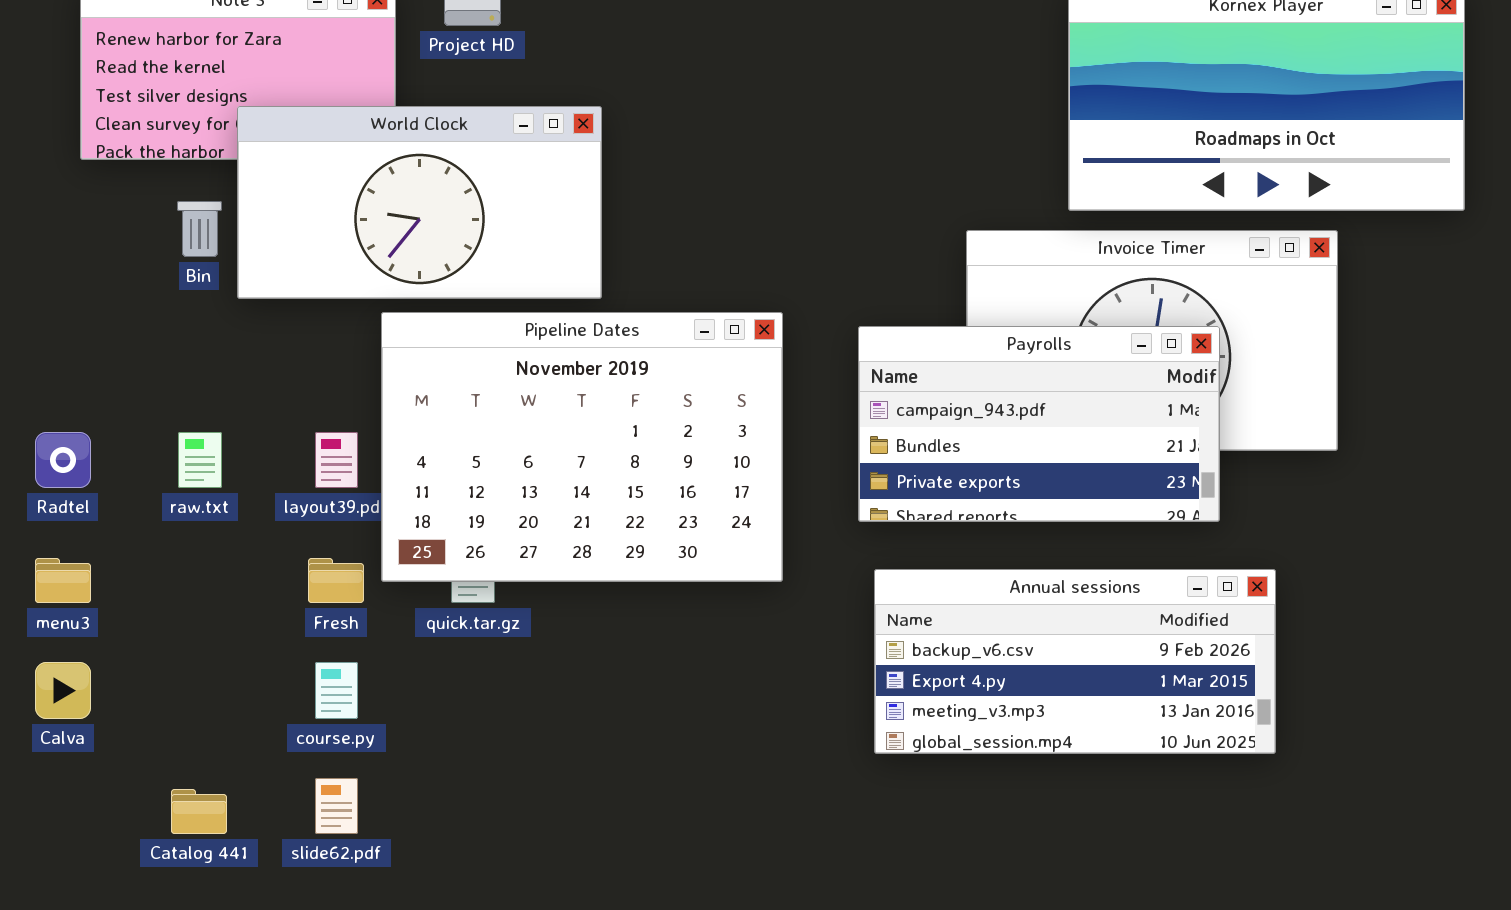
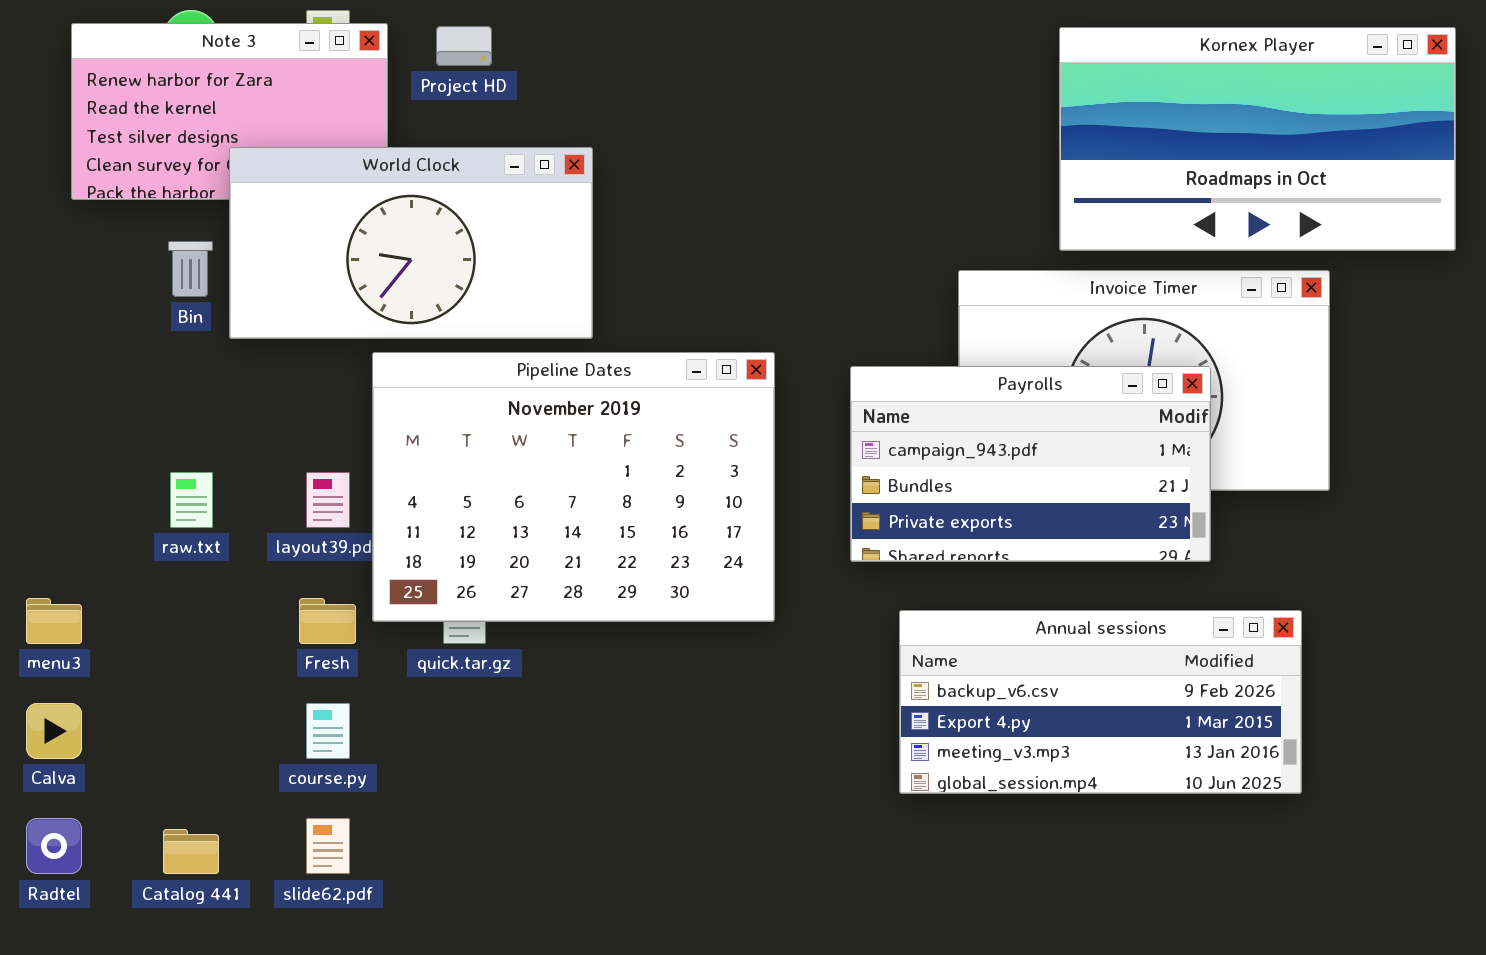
Radtel: [35,432,91,488] -> [26,818,82,874], moved
Annual sessions: [874,569,1276,754] -> [899,610,1302,794], moved

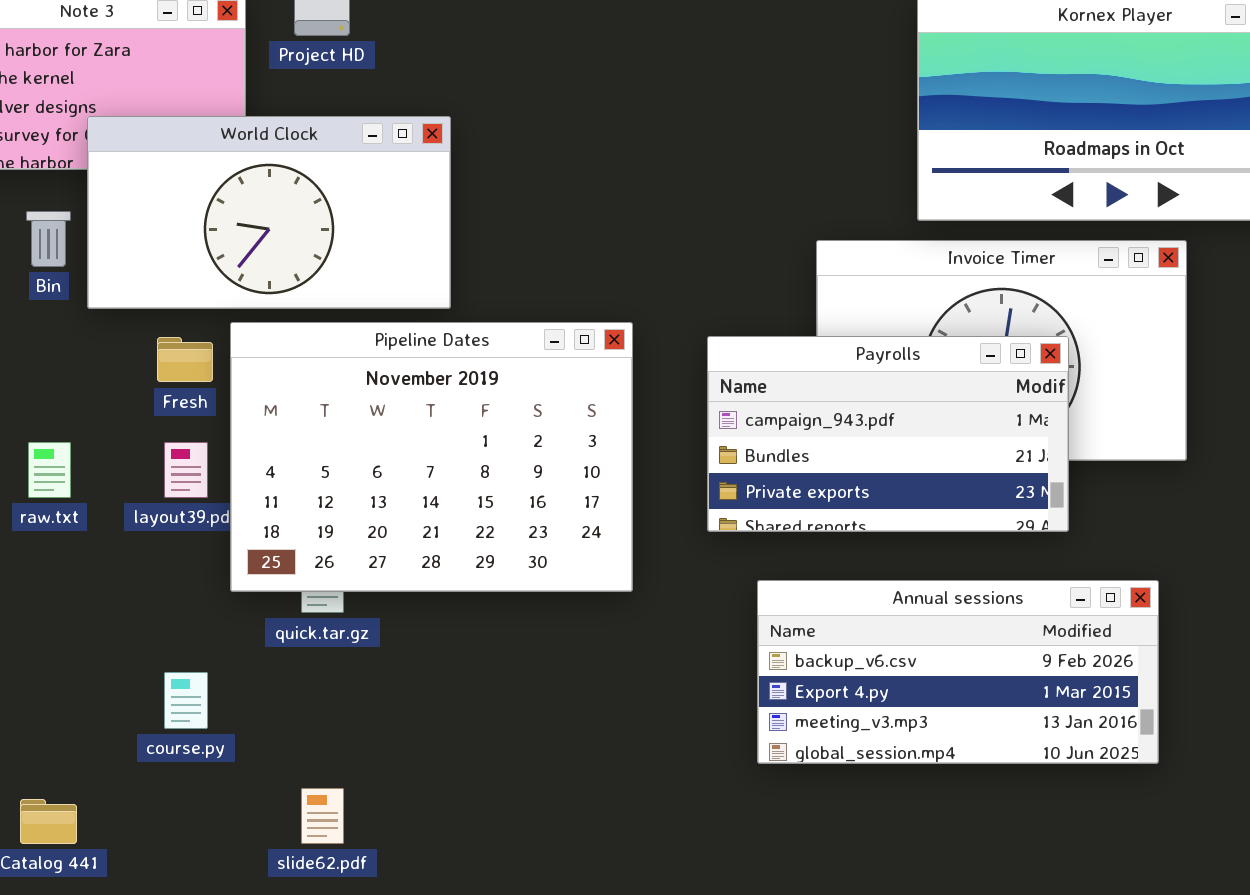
Fresh: [299,598,356,644] -> [157,337,213,382], moved
slide62.pdf: [306,818,350,874] -> [301,788,344,844], moved

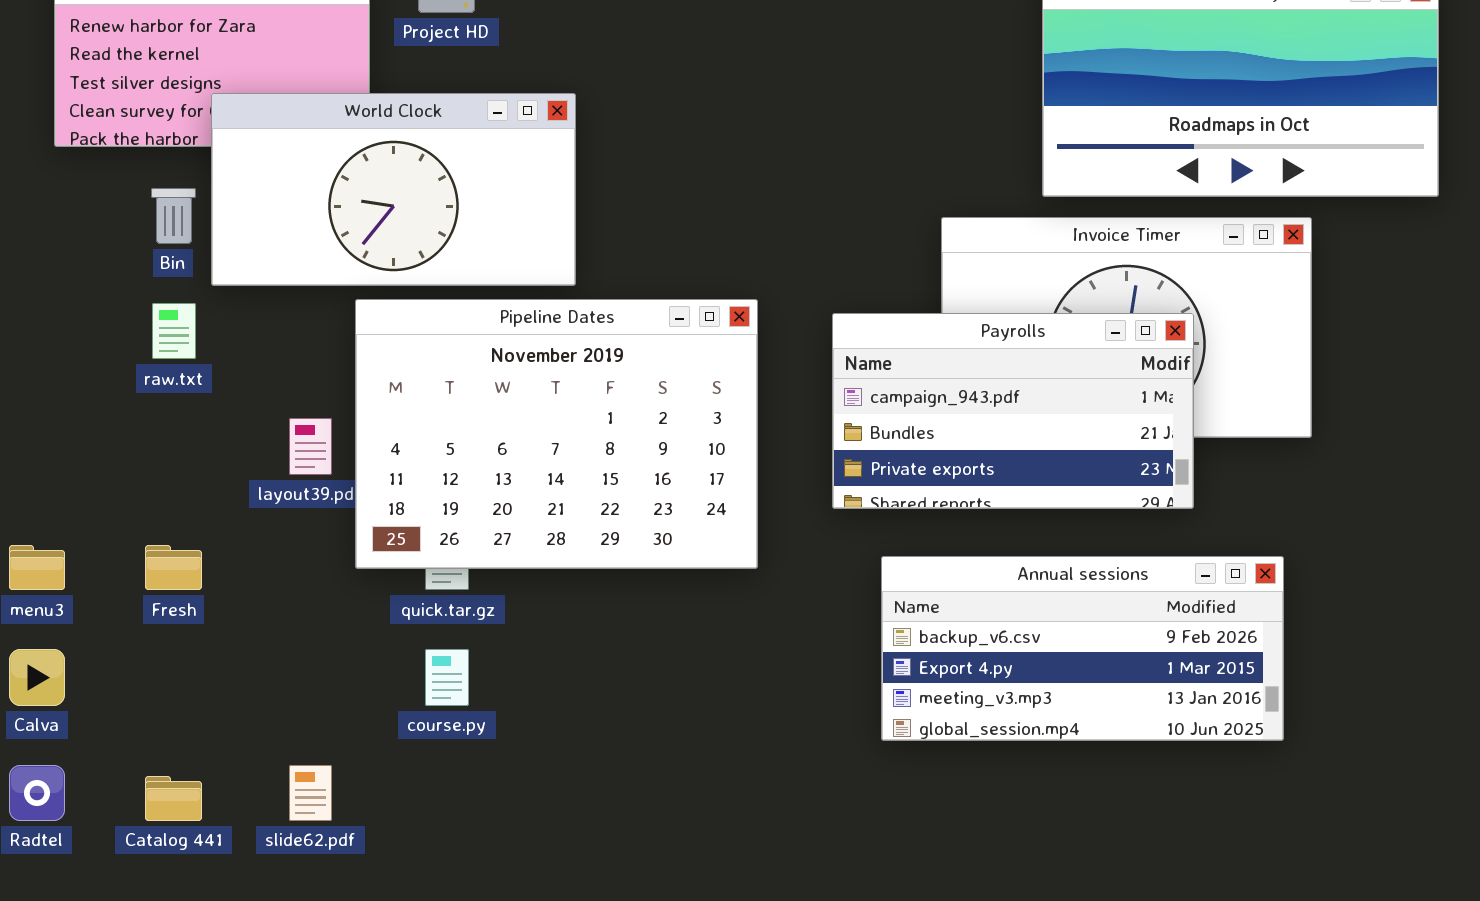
Fresh: [157,337,213,382] -> [145,545,202,590], moved
raw.txt: [28,442,71,498] -> [152,303,196,359], moved
course.py: [164,672,208,729] -> [425,649,469,706], moved
slide62.pdf: [301,788,344,844] -> [289,765,332,821], moved

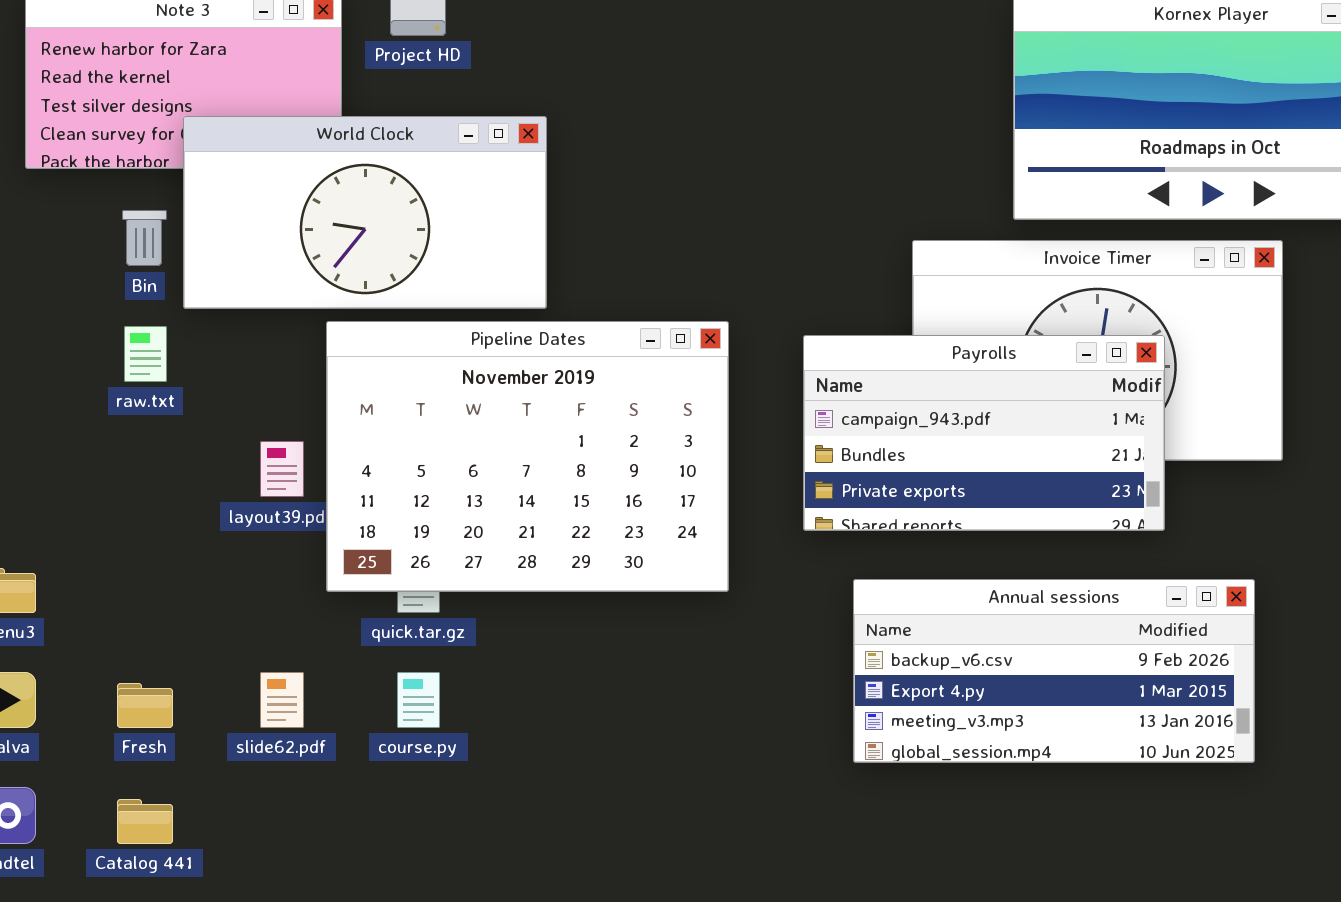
Fresh: [145,545,202,590] -> [117,683,173,728], moved
slide62.pdf: [289,765,332,821] -> [260,672,304,728], moved

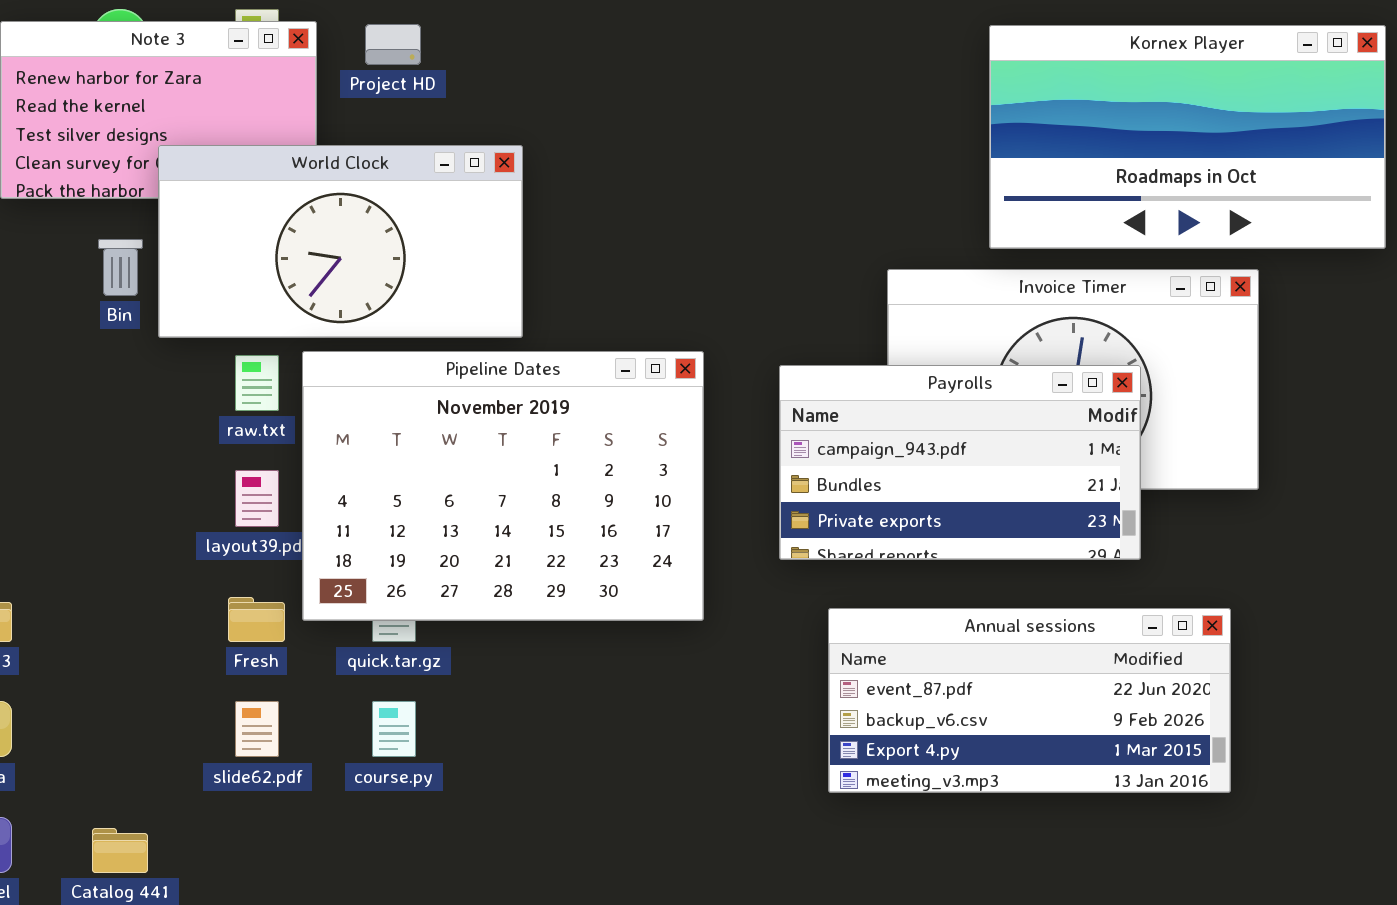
raw.txt: [124,326,167,382] -> [235,355,279,411], moved
Annual sessions: [853,579,1255,763] -> [828,608,1231,793], scrolled up 1 row
Fresh: [117,683,173,728] -> [228,597,285,642], moved

